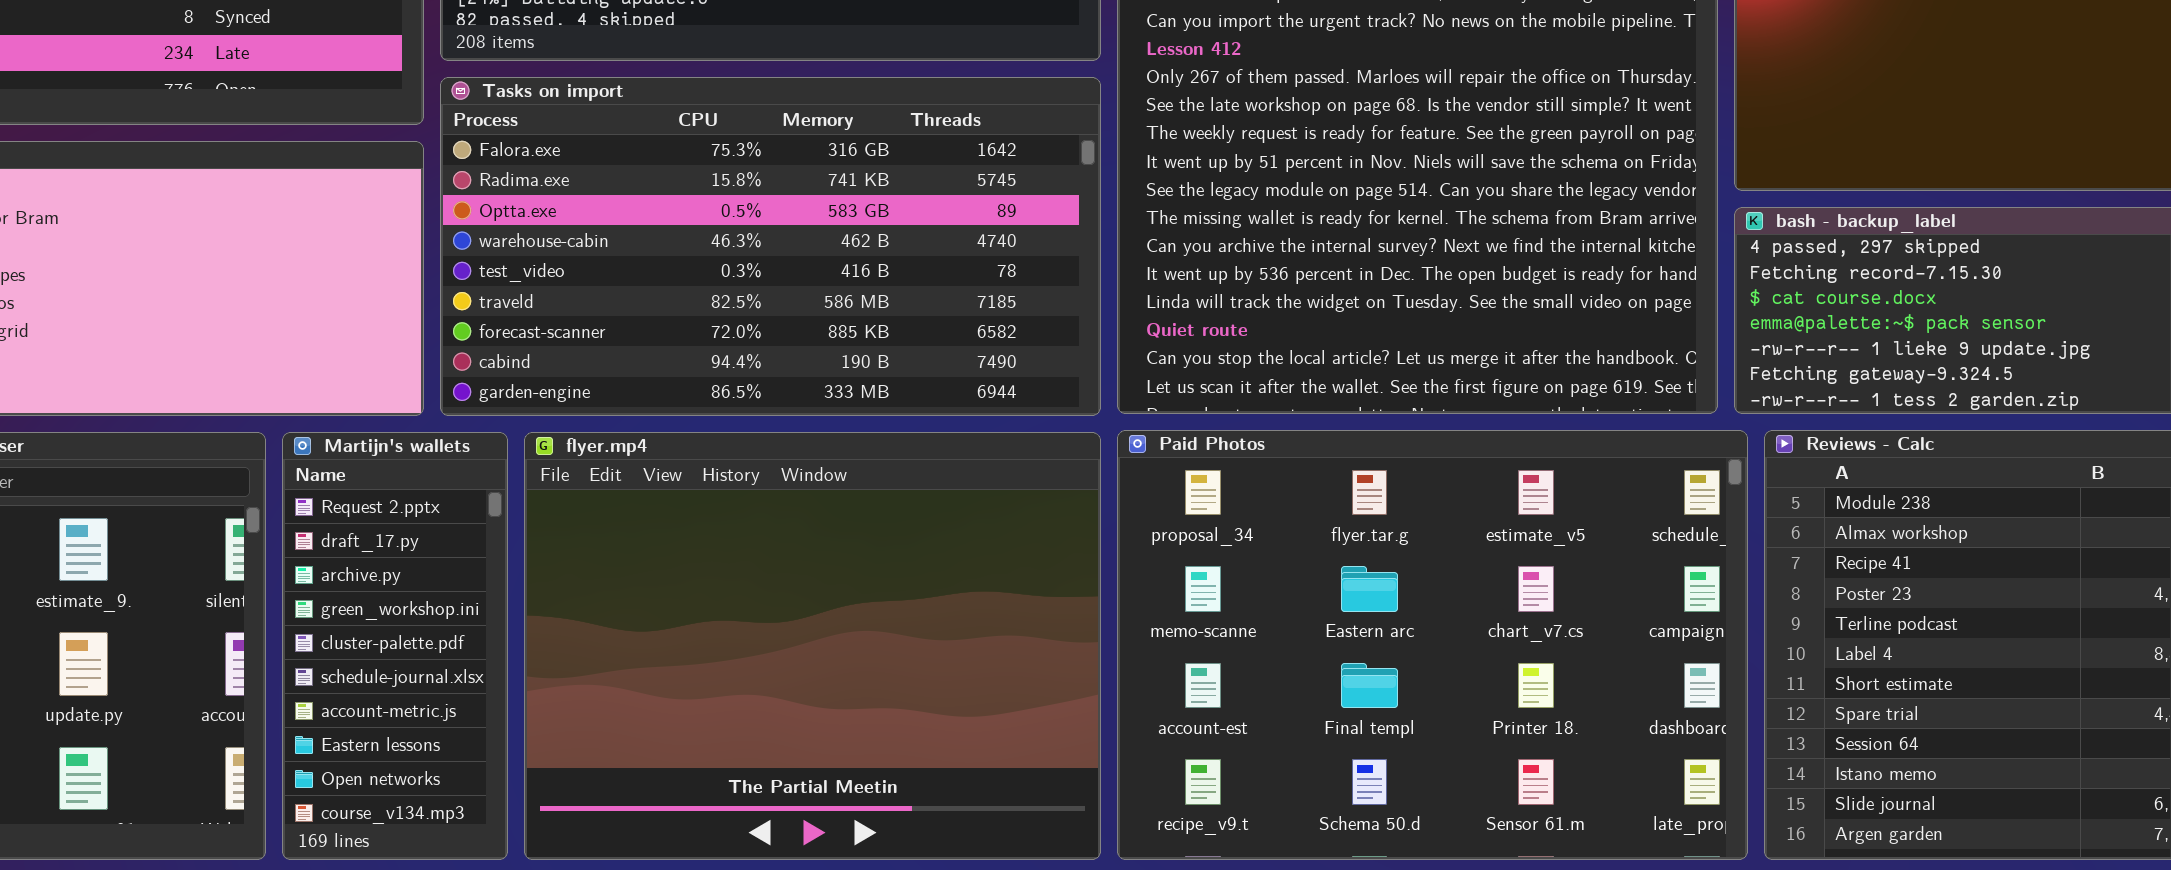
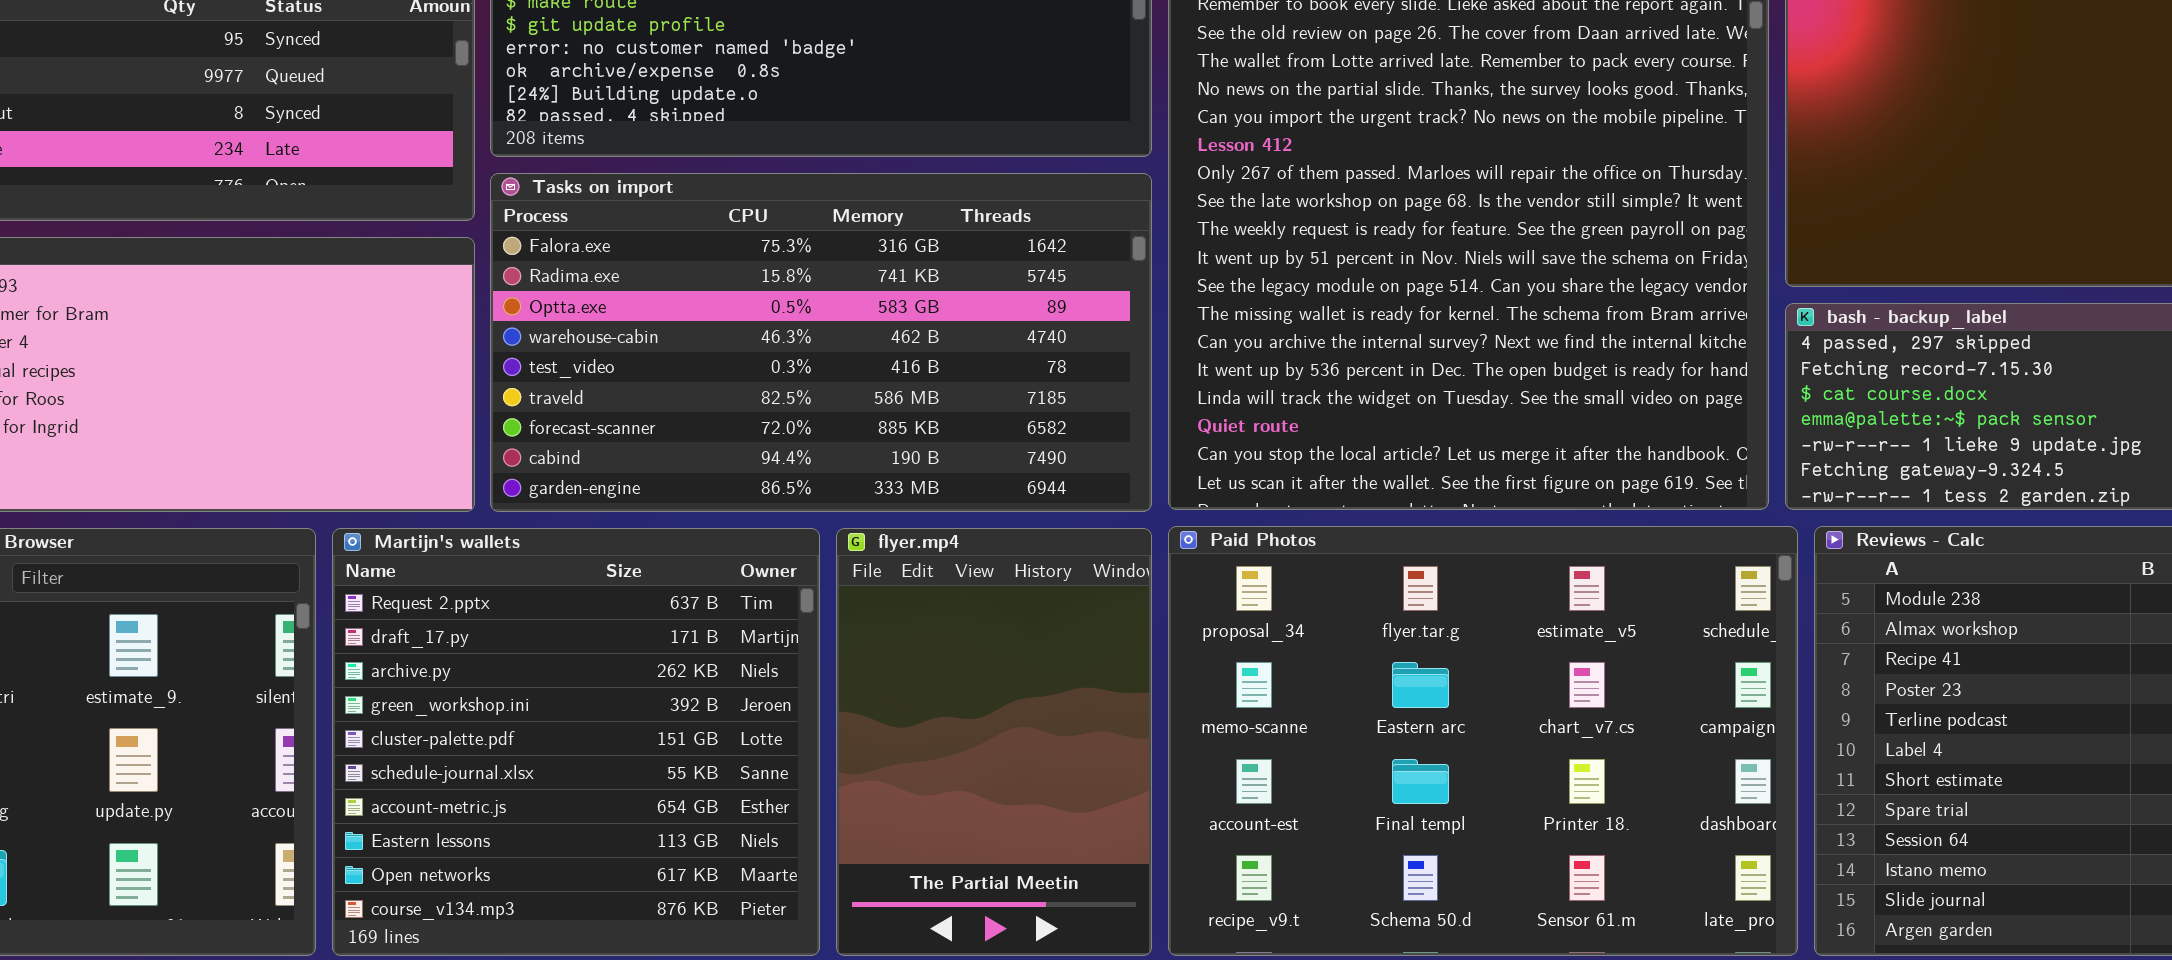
Martijn's wallets: [282,432,508,860] -> [332,528,820,956], resized
flyer.mp4: [524,432,1101,860] -> [836,528,1152,956], resized

